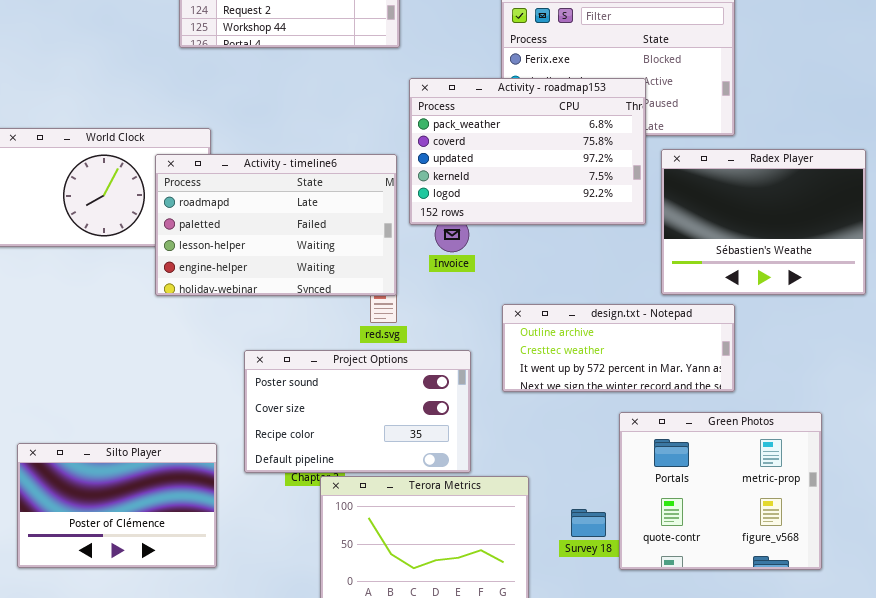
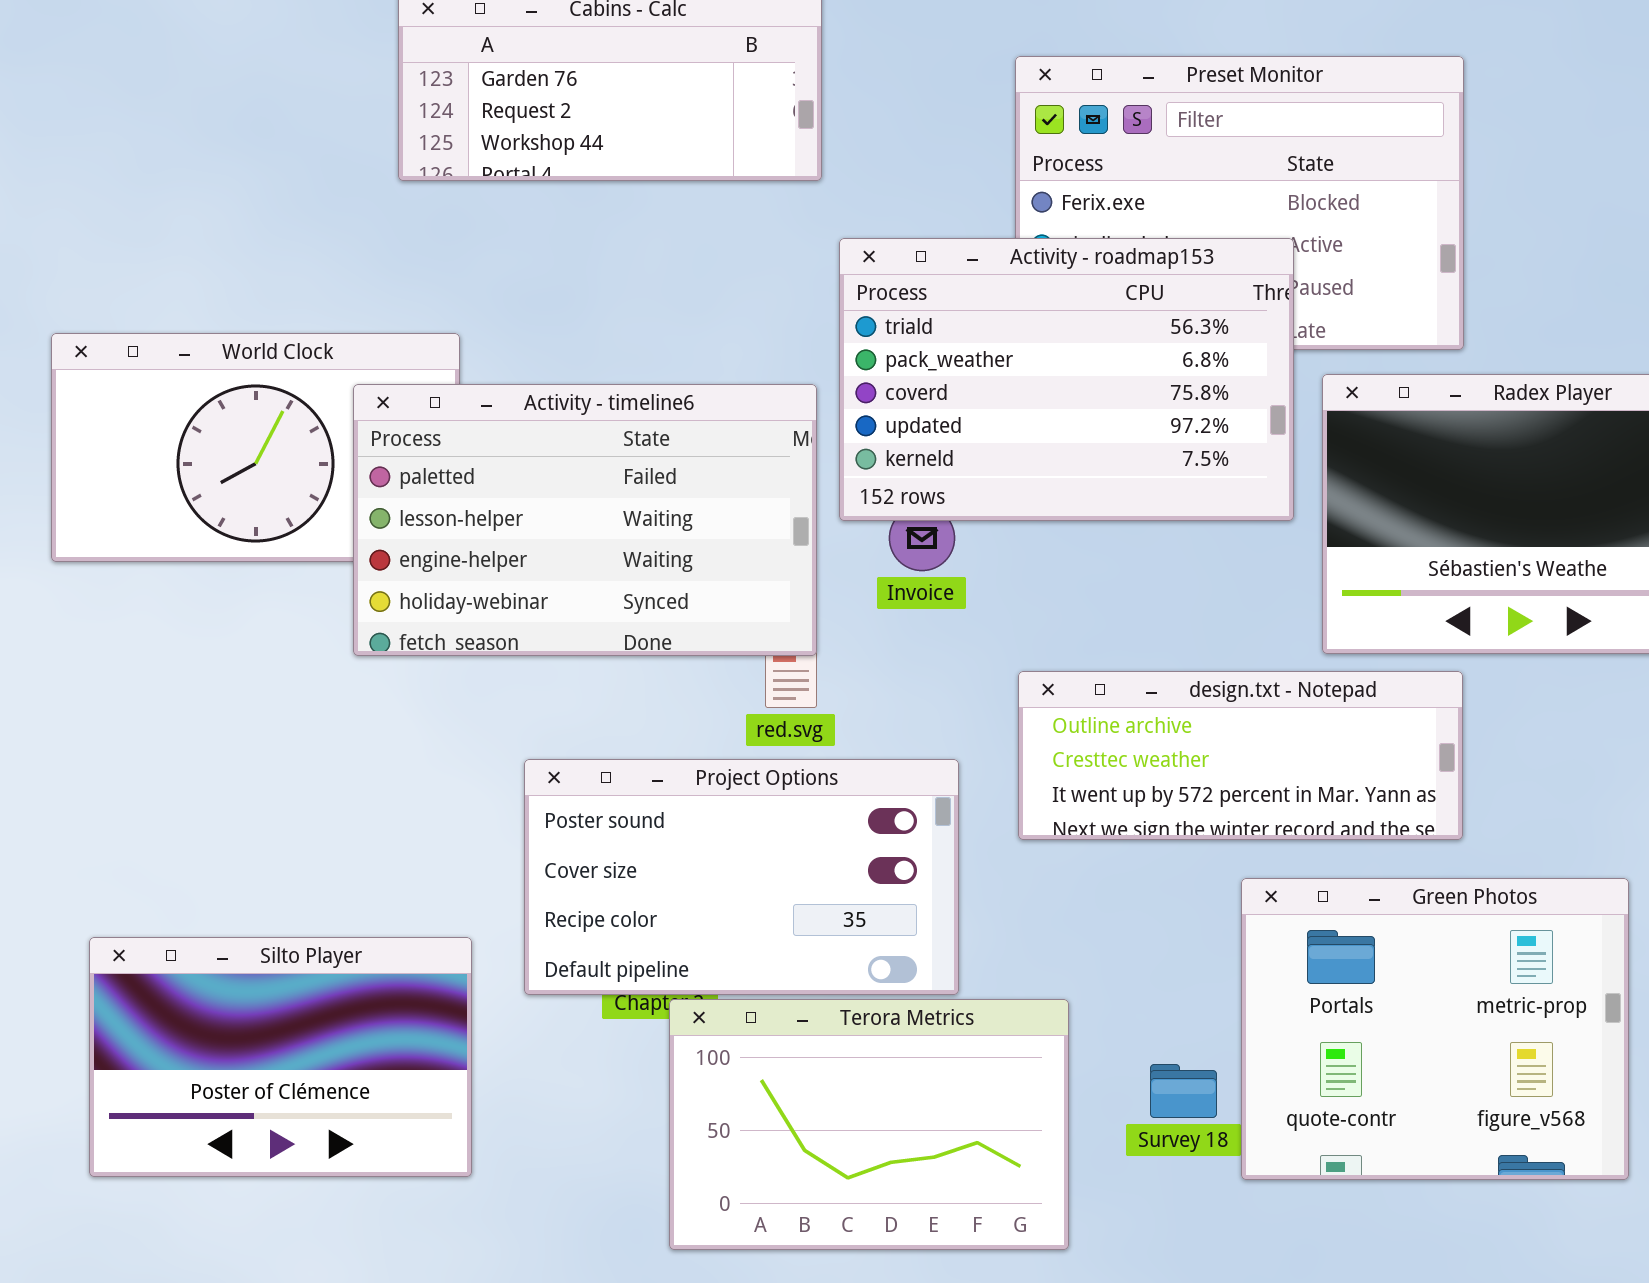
Activity - roadmap153: [409,78,646,225] -> [839,238,1294,521], scrolled up 1 row
Activity - timeline6: [155,154,397,296] -> [353,384,817,656], scrolled down 1 row

